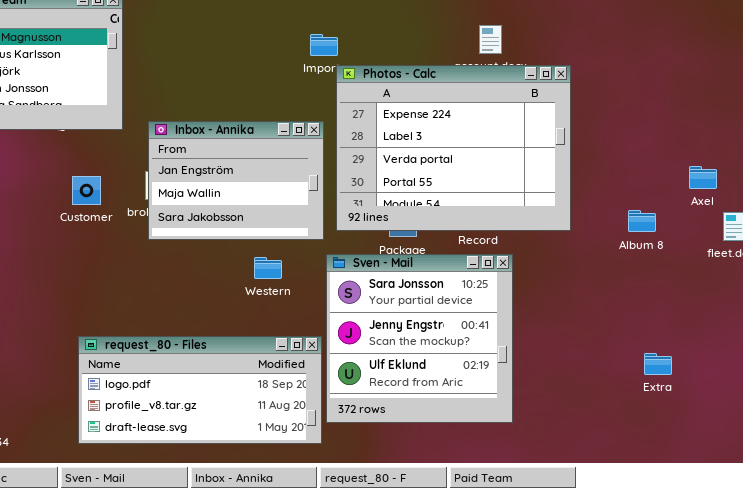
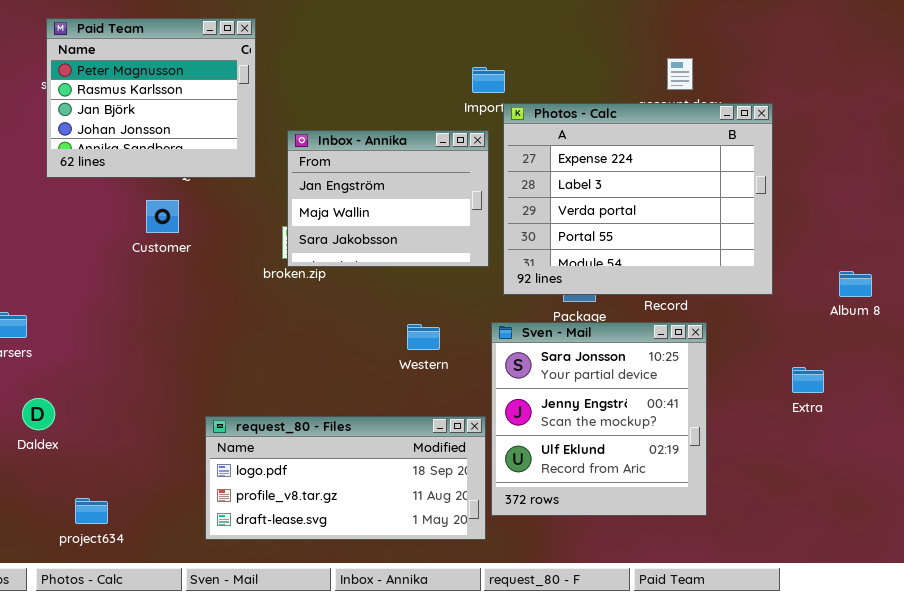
Inbox - Annika: [148,121,324,240] -> [287,130,489,267], moved
Customer: [72,176,101,205] -> [146,200,179,233], moved
Extra: [644,353,672,375] -> [792,367,824,393], moved

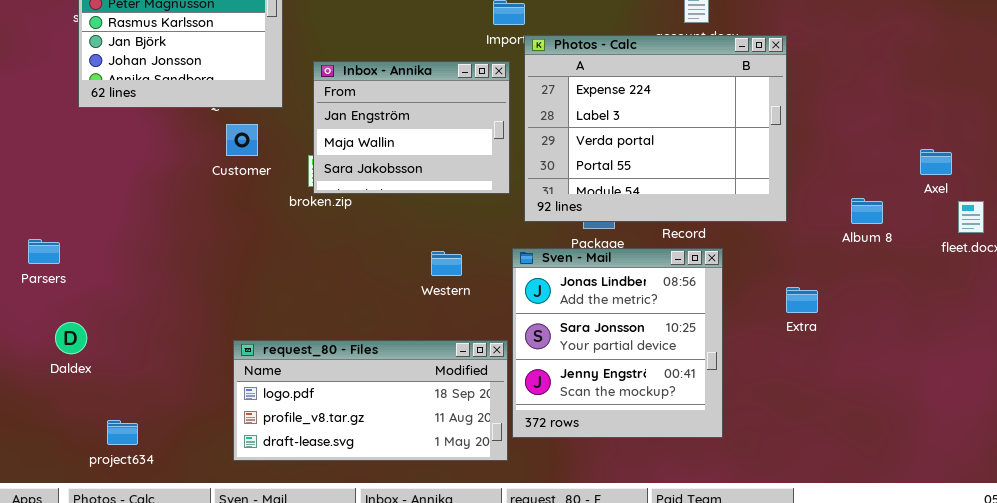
Customer: [146,200,179,233] -> [226,124,258,156], moved
Sven - Mail: [491,322,707,516] -> [512,248,723,438], scrolled up 1 row
Extra: [792,367,824,393] -> [786,287,818,313], moved

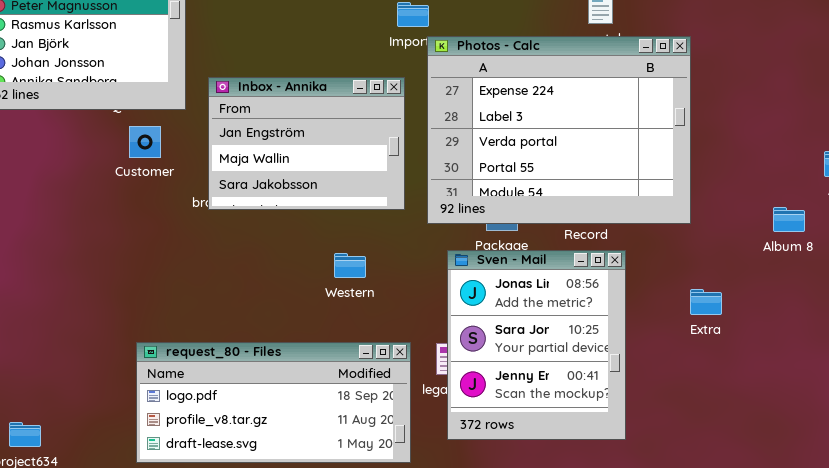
Inbox - Annika: [313,61,510,194] -> [208,77,405,210], moved
Album 8: [851,198,883,224] -> [773,207,805,232], moved
Sven - Mail: [512,248,723,438] -> [447,250,626,440], resized

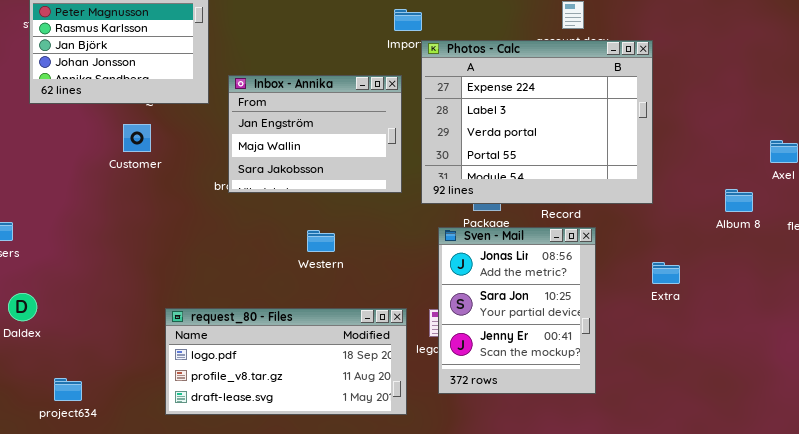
Customer: [129,126,161,158] -> [123,124,151,152], moved
Western: [334,253,366,278] -> [307,230,335,252], moved

